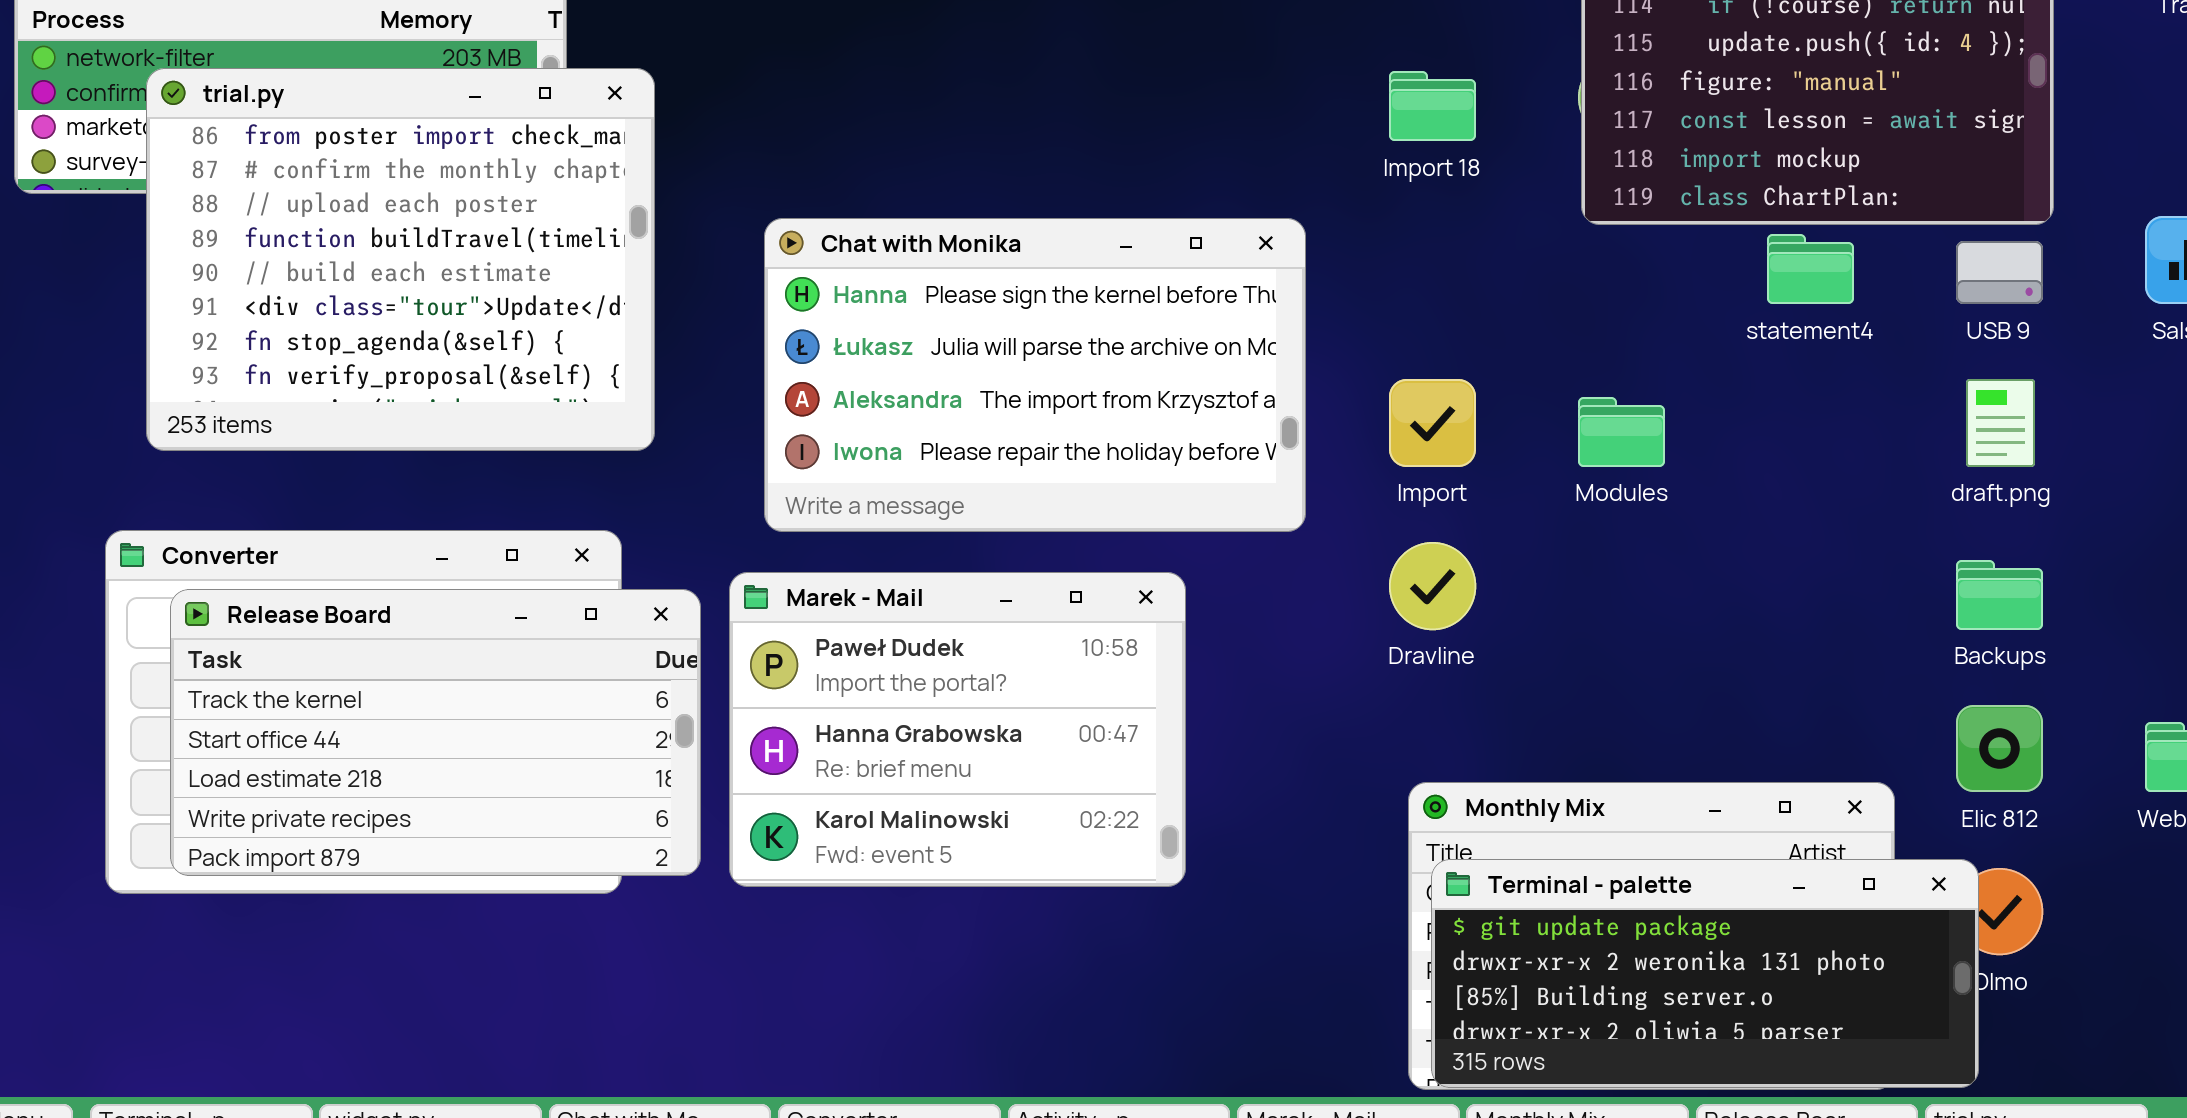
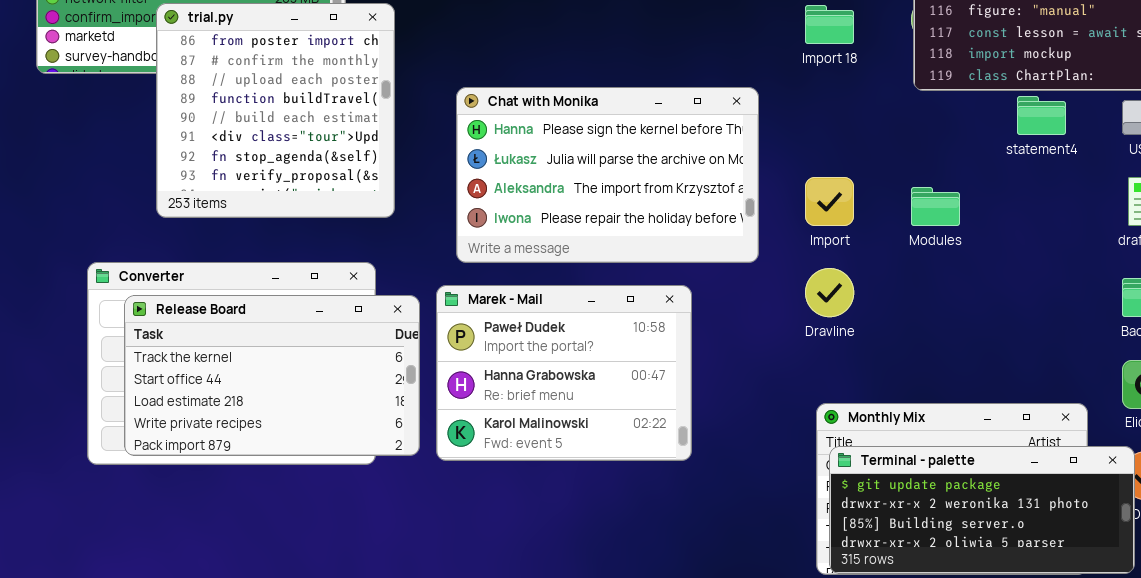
trial.py: [146,68,655,451] -> [156,3,395,218], resized

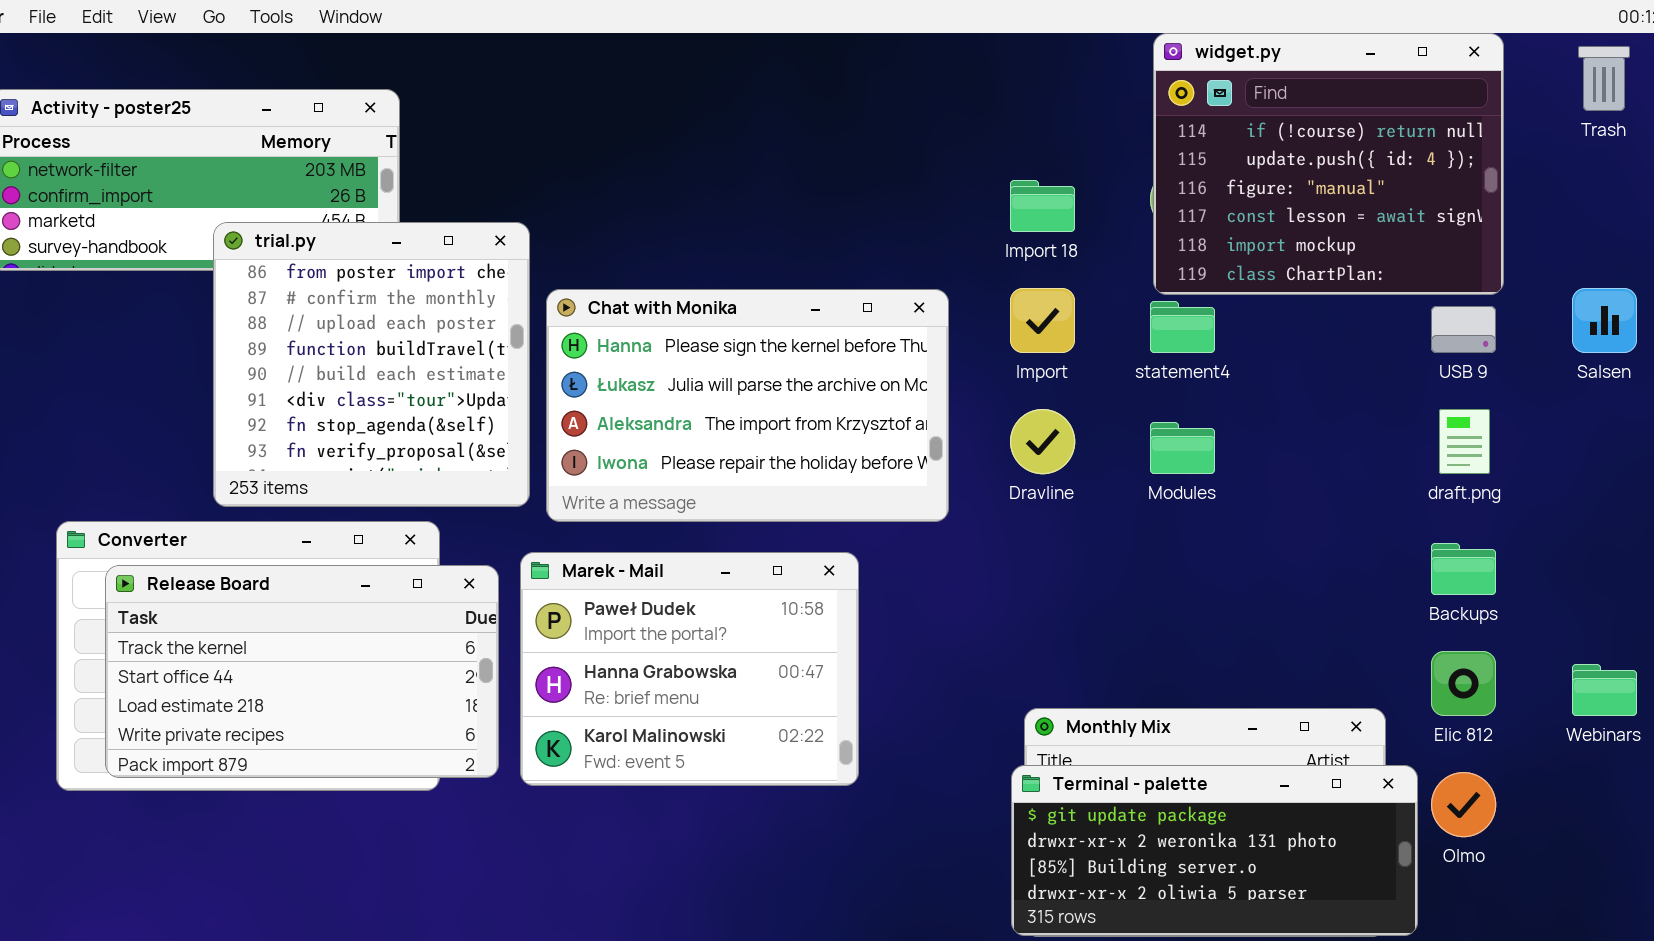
trial.py: [156,3,395,218] -> [213,222,530,507], moved
statement4: [1017,96,1066,135] -> [1150,301,1215,353], moved
Import: [805,177,854,226] -> [1010,288,1075,353], moved
Dravline: [805,268,854,317] -> [1010,409,1075,474], moved
Terminal - palette: [829,446,1135,574] -> [1011,765,1418,936], moved

